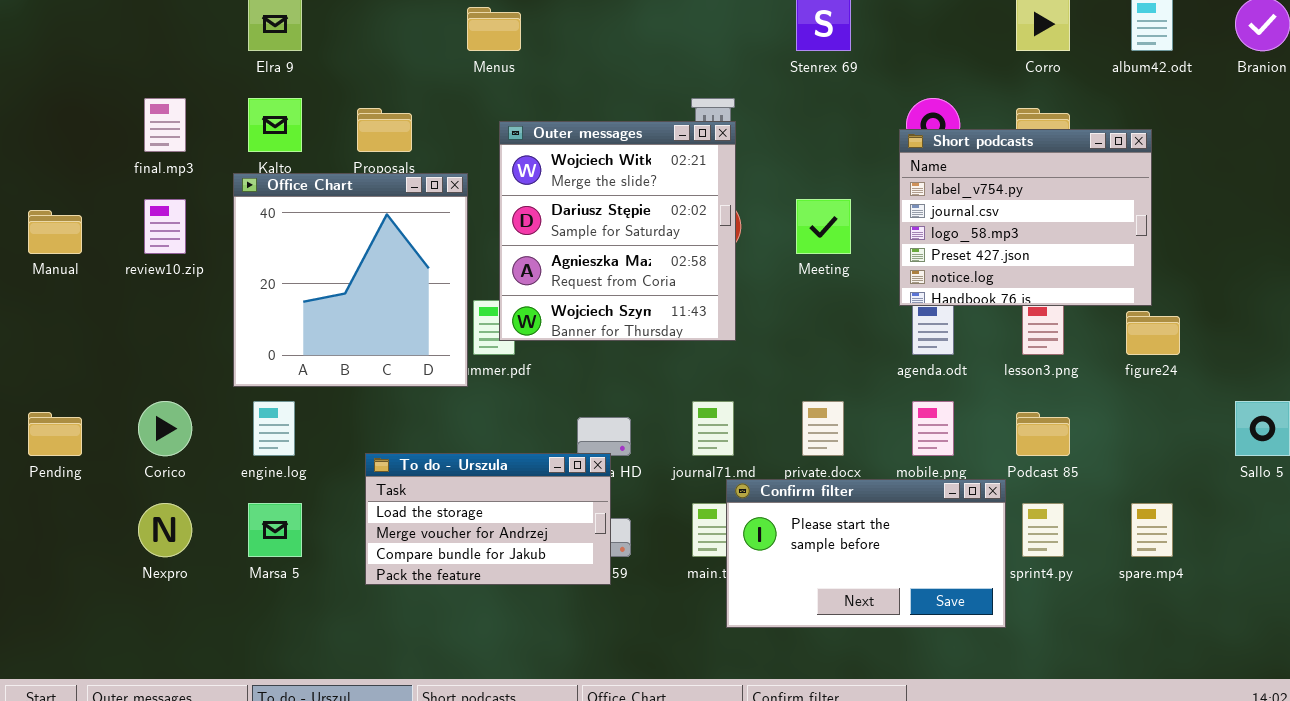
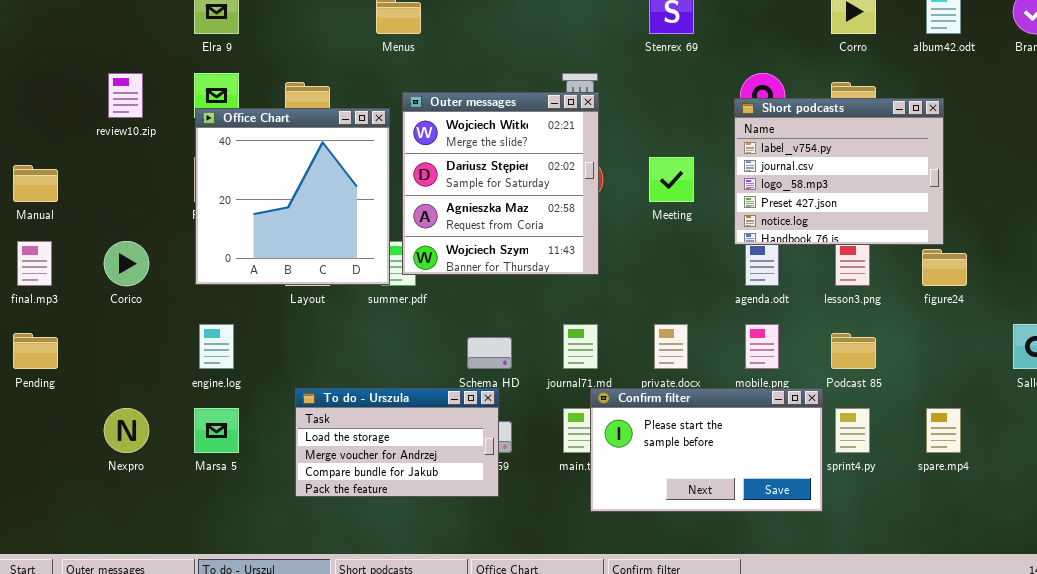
final.mp3: [144,98,186,152] -> [17,241,52,286], moved
Office Chart: [233,173,468,387] -> [195,108,390,285], moved
review10.zip: [144,199,186,254] -> [108,73,143,118], moved
Corico: [138,401,192,456] -> [104,241,149,286], moved
To do - Urszula: [365,453,611,585] -> [295,388,499,497], moved

